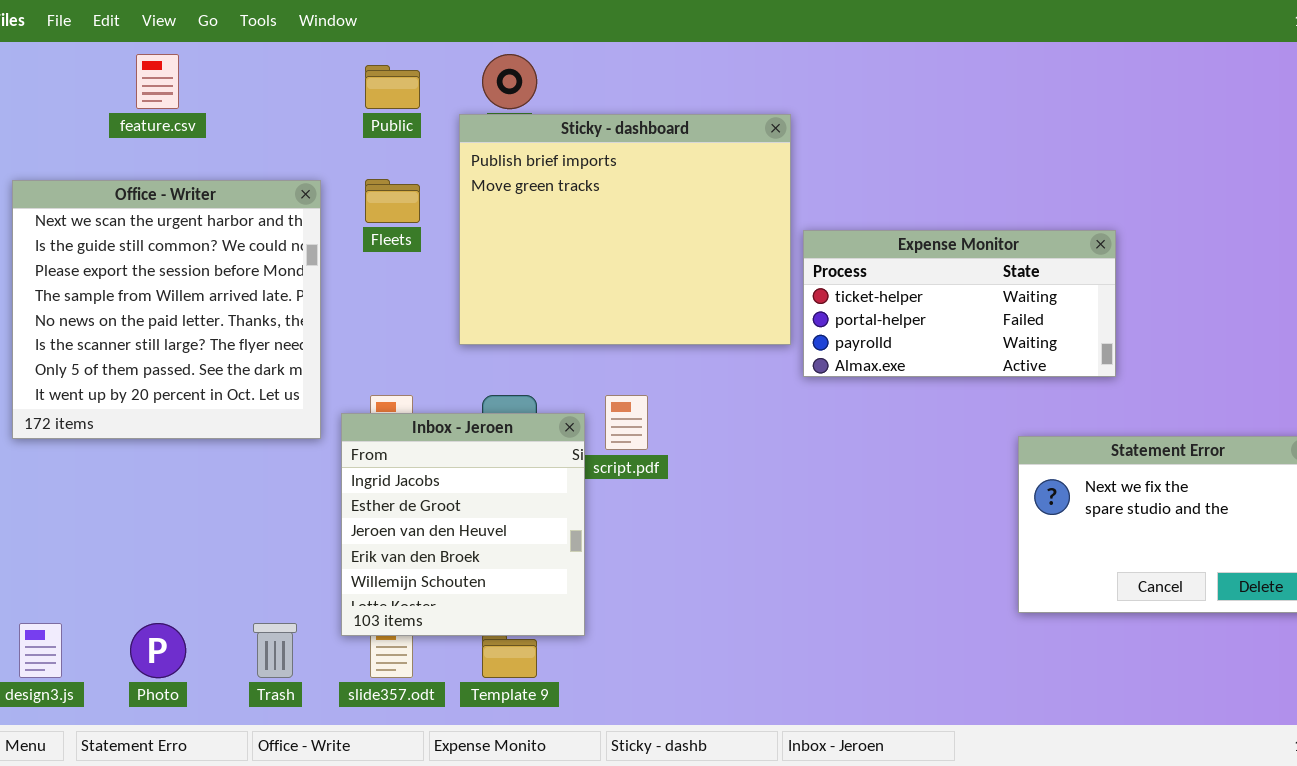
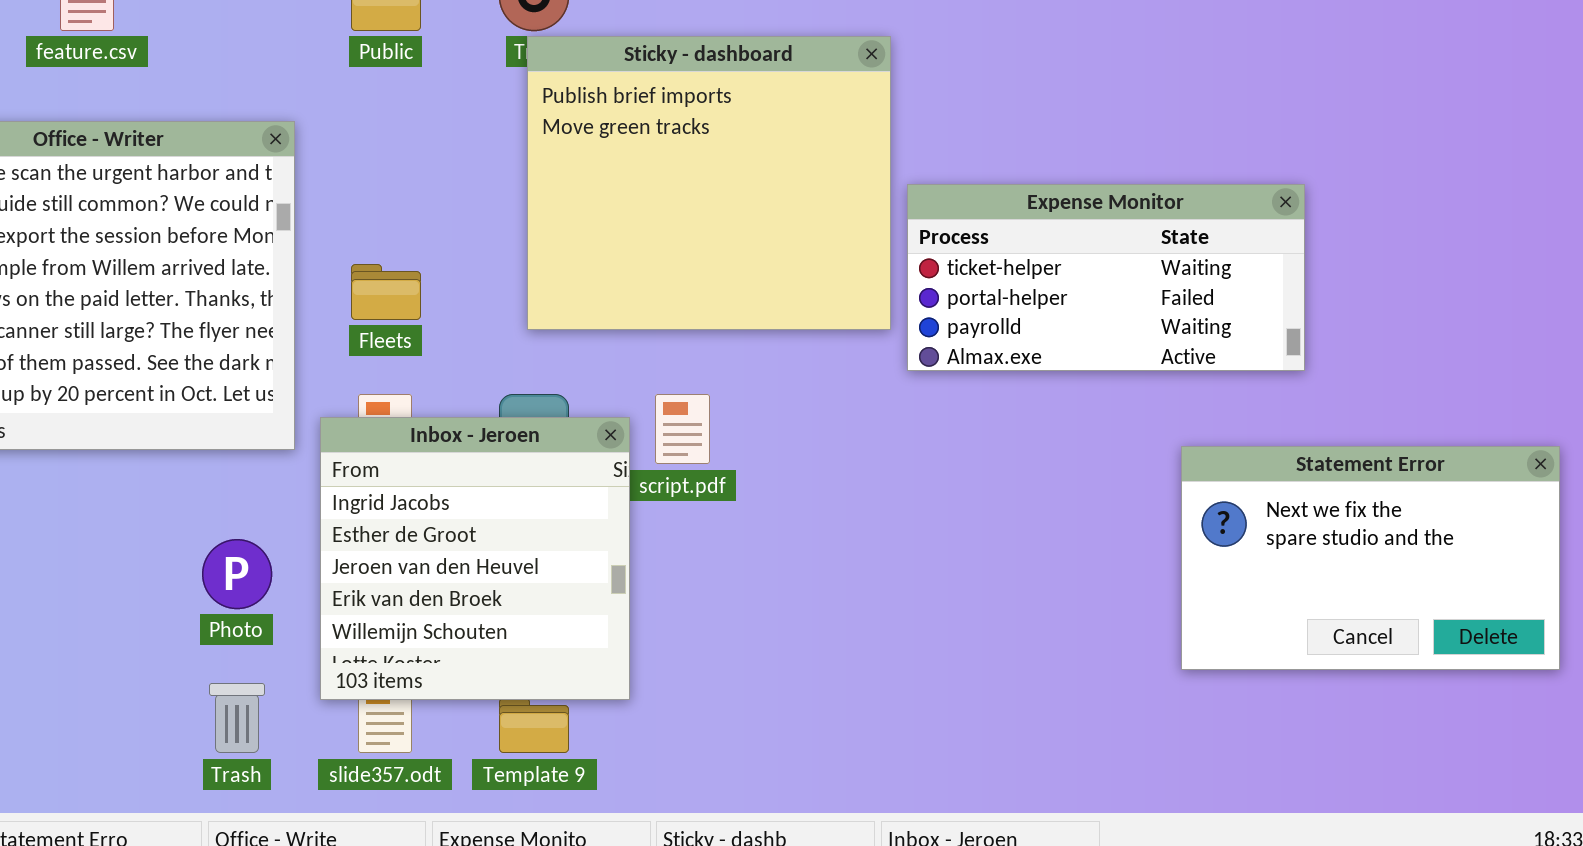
Sticky - dashboard: [459,114,791,345] -> [527,36,891,330], resized
Fleets: [365,179,420,223] -> [351,264,421,320], moved
Photo: [130,623,186,678] -> [202,539,272,609], moved

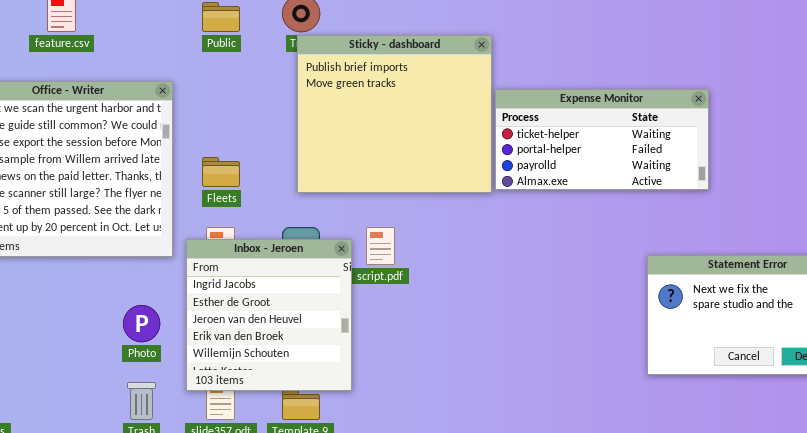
Expense Monitor: [907,184,1305,371] -> [495,89,709,190], moved

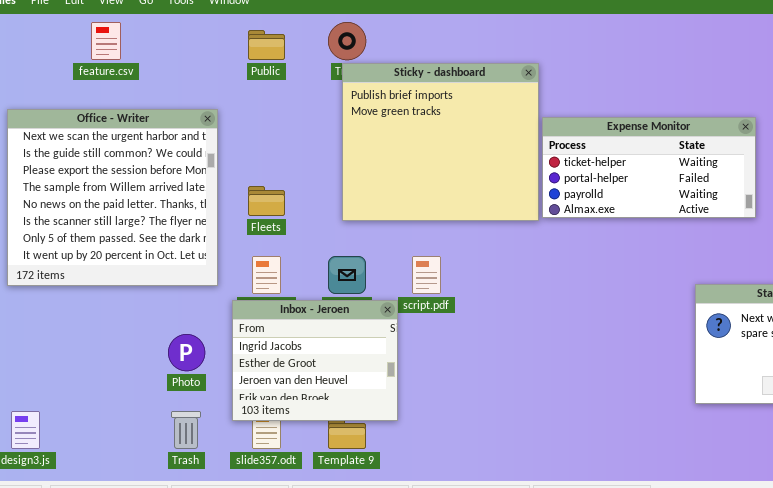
Inbox - Jeroen: [186,239,352,391] -> [232,300,398,421], resized

